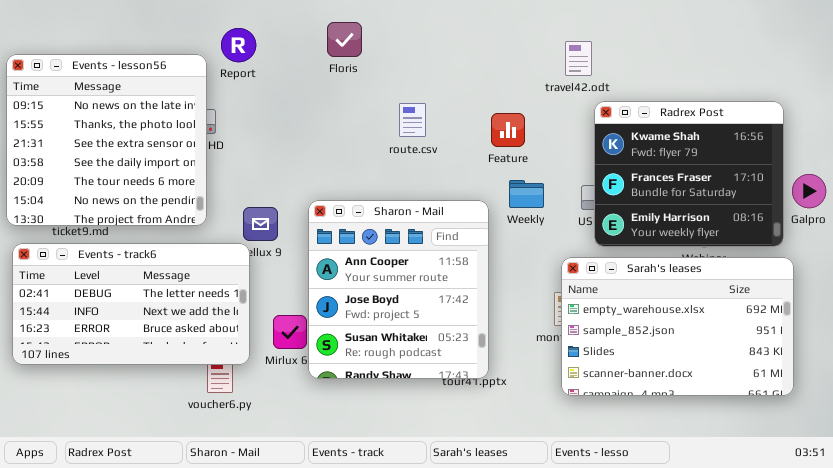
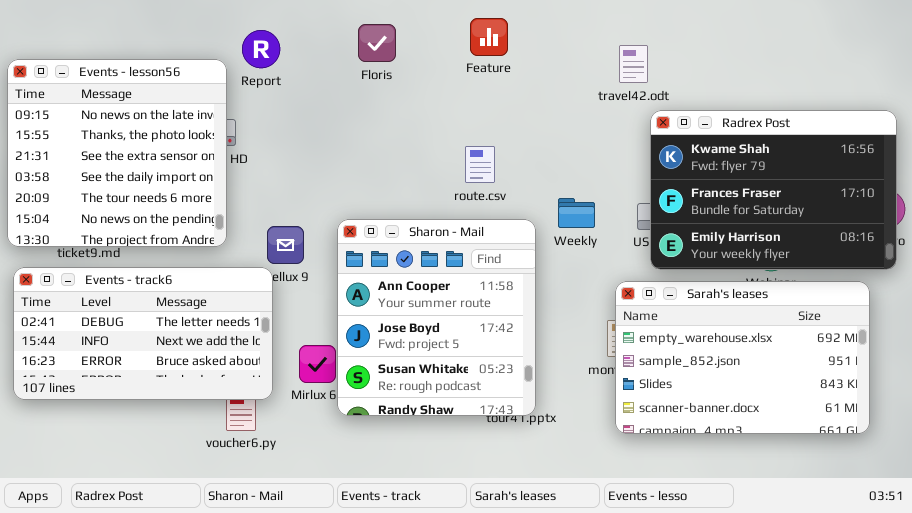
Radrex Post: [594,101,784,247] -> [650,110,897,270], resized
route.csv: [399,103,426,137] -> [465,146,495,183], moved
Feature: [491,113,525,147] -> [470,18,508,56], moved

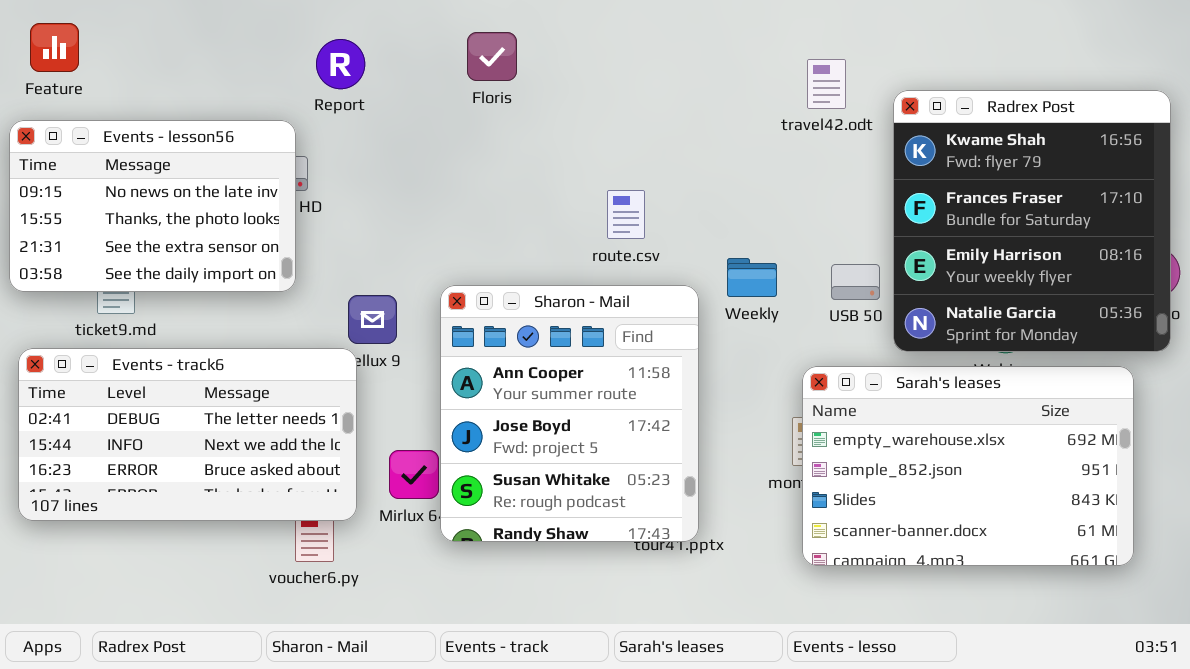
Feature: [470,18,508,56] -> [30,23,79,72], moved
Events - lesson56: [7,59,227,247] -> [9,120,296,292], moved, resized
Radrex Post: [650,110,897,270] -> [893,90,1171,352], resized

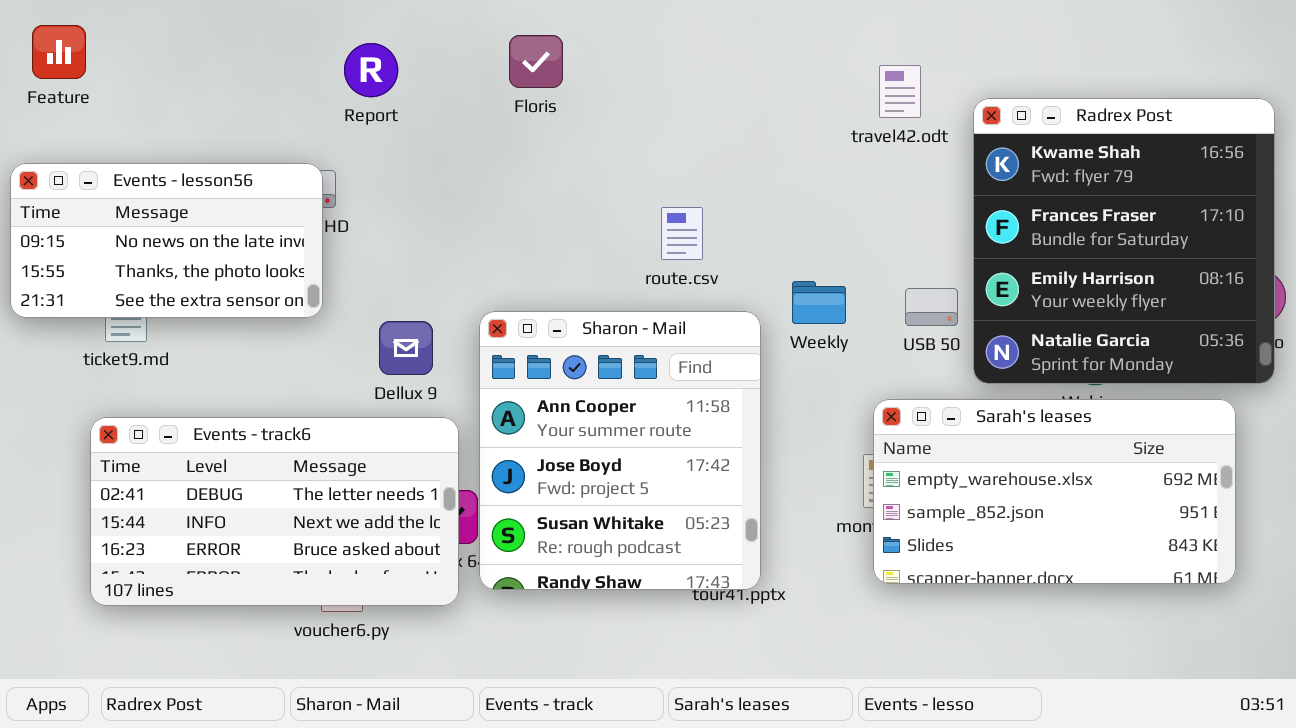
Events - lesson56: [9,120,296,292] -> [10,163,323,318], resized
Events - track6: [18,348,357,521] -> [90,417,459,606], moved
Sarah's leases: [802,366,1134,566] -> [873,399,1236,584], resized

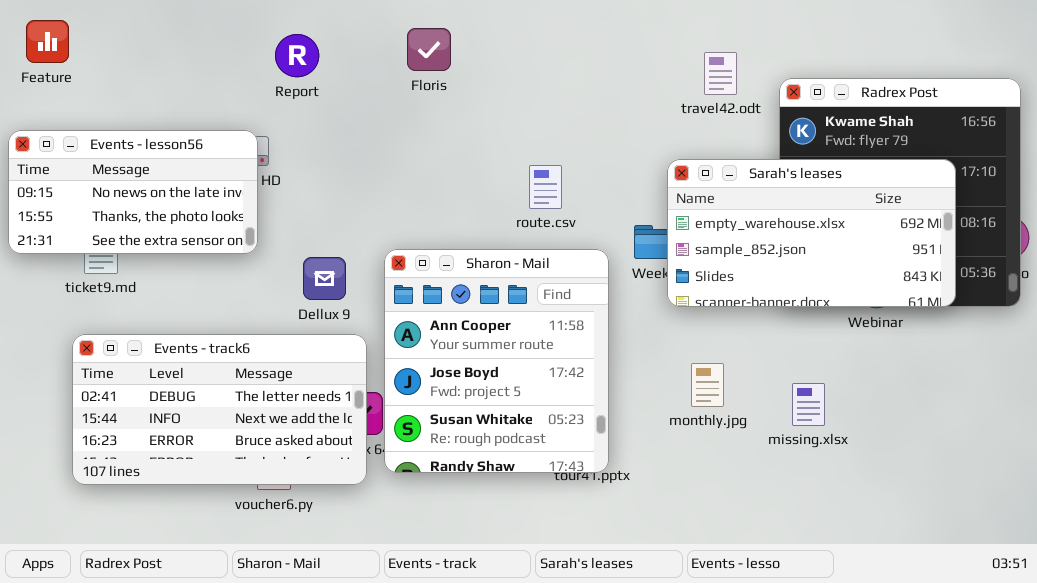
Sarah's leases: [873,399,1236,584] -> [667,159,956,307], moved

